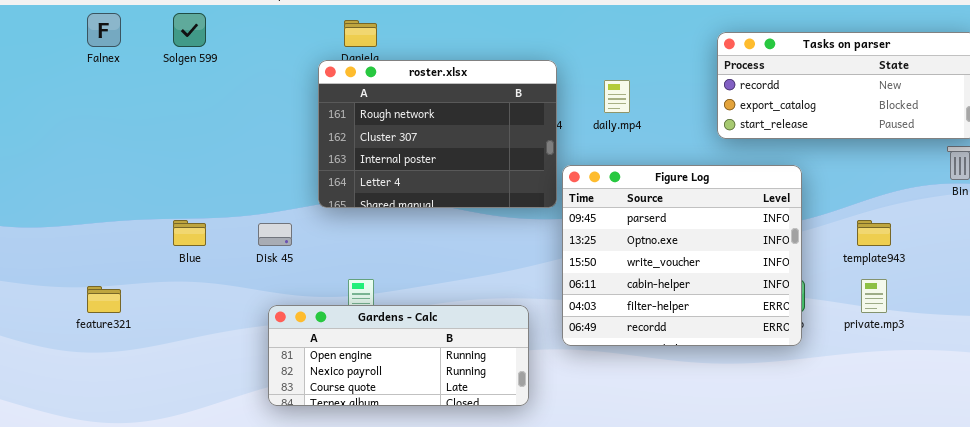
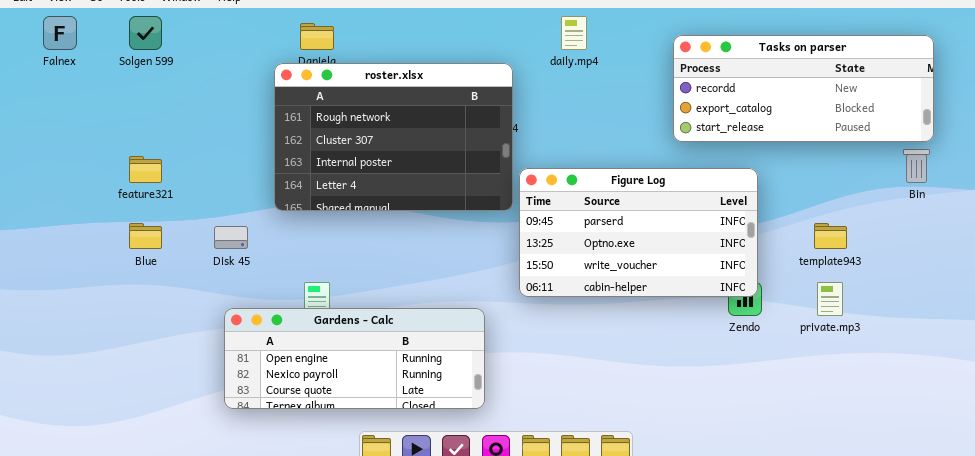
daily.mp4: [604,80,630,113] -> [561,16,587,50], moved
Figure Log: [562,165,802,346] -> [519,168,758,297], resized
feature321: [87,286,121,313] -> [129,156,162,183], moved

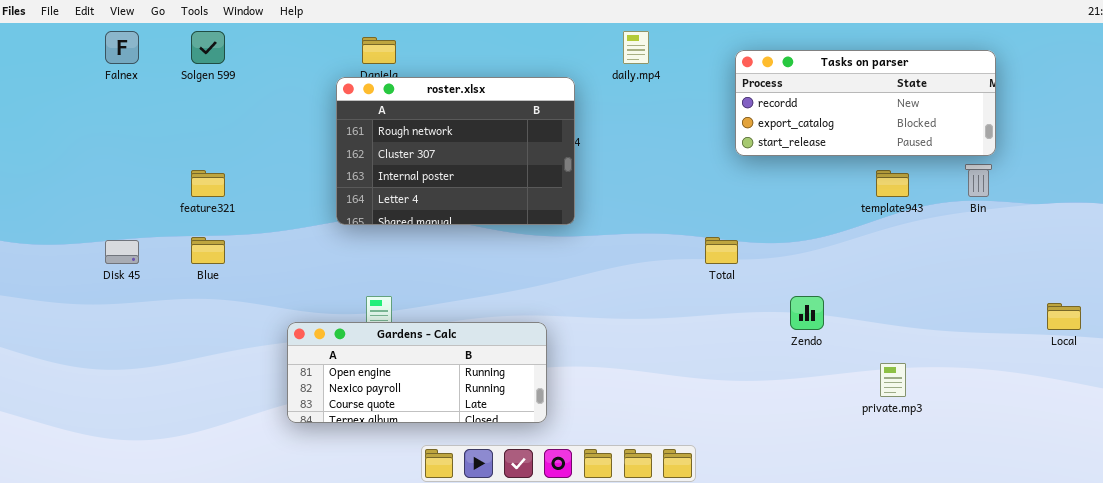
Figure Log: [519,168,758,297] -> none, closed
template943: [814,223,847,249] -> [876,170,909,197], moved
Disk 45: [214,226,248,249] -> [105,240,139,264], moved
private.mp3: [817,282,843,316] -> [880,363,906,397], moved

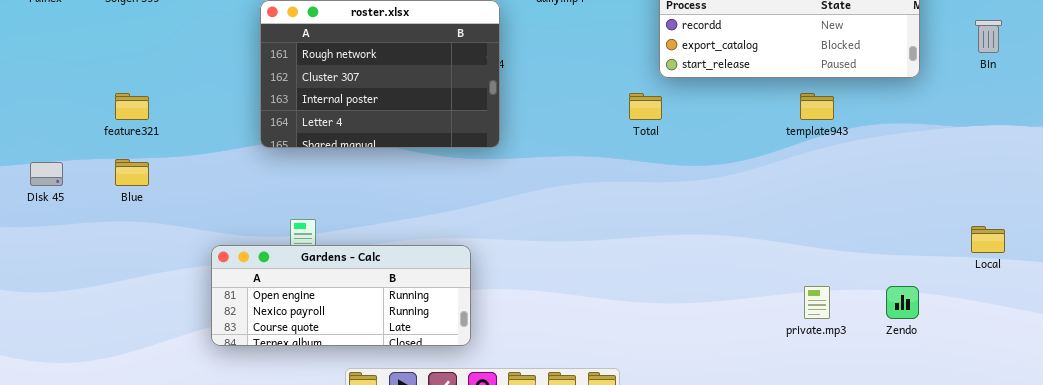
Bin: [965,164,992,197] -> [975,20,1002,53], moved
Total: [705,237,738,264] -> [629,93,662,120], moved
Zendo: [790,296,824,330] -> [886,286,919,319], moved

